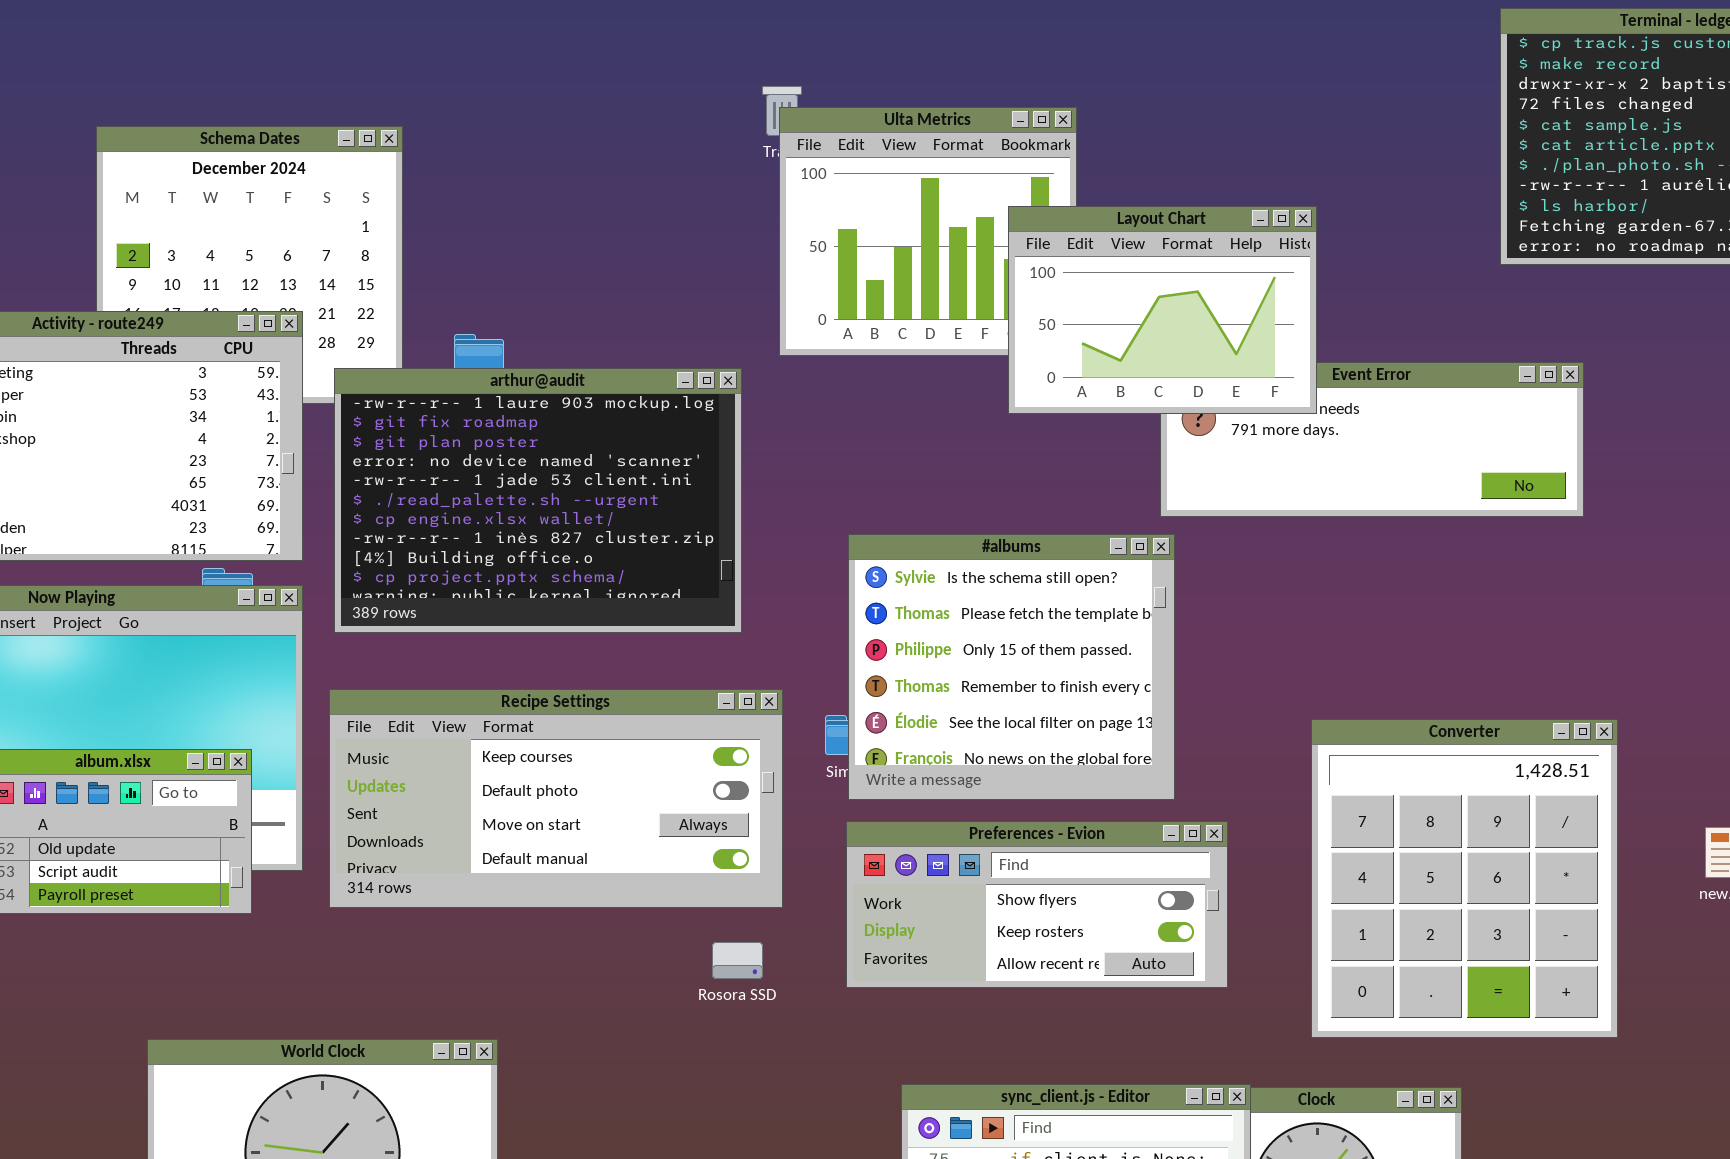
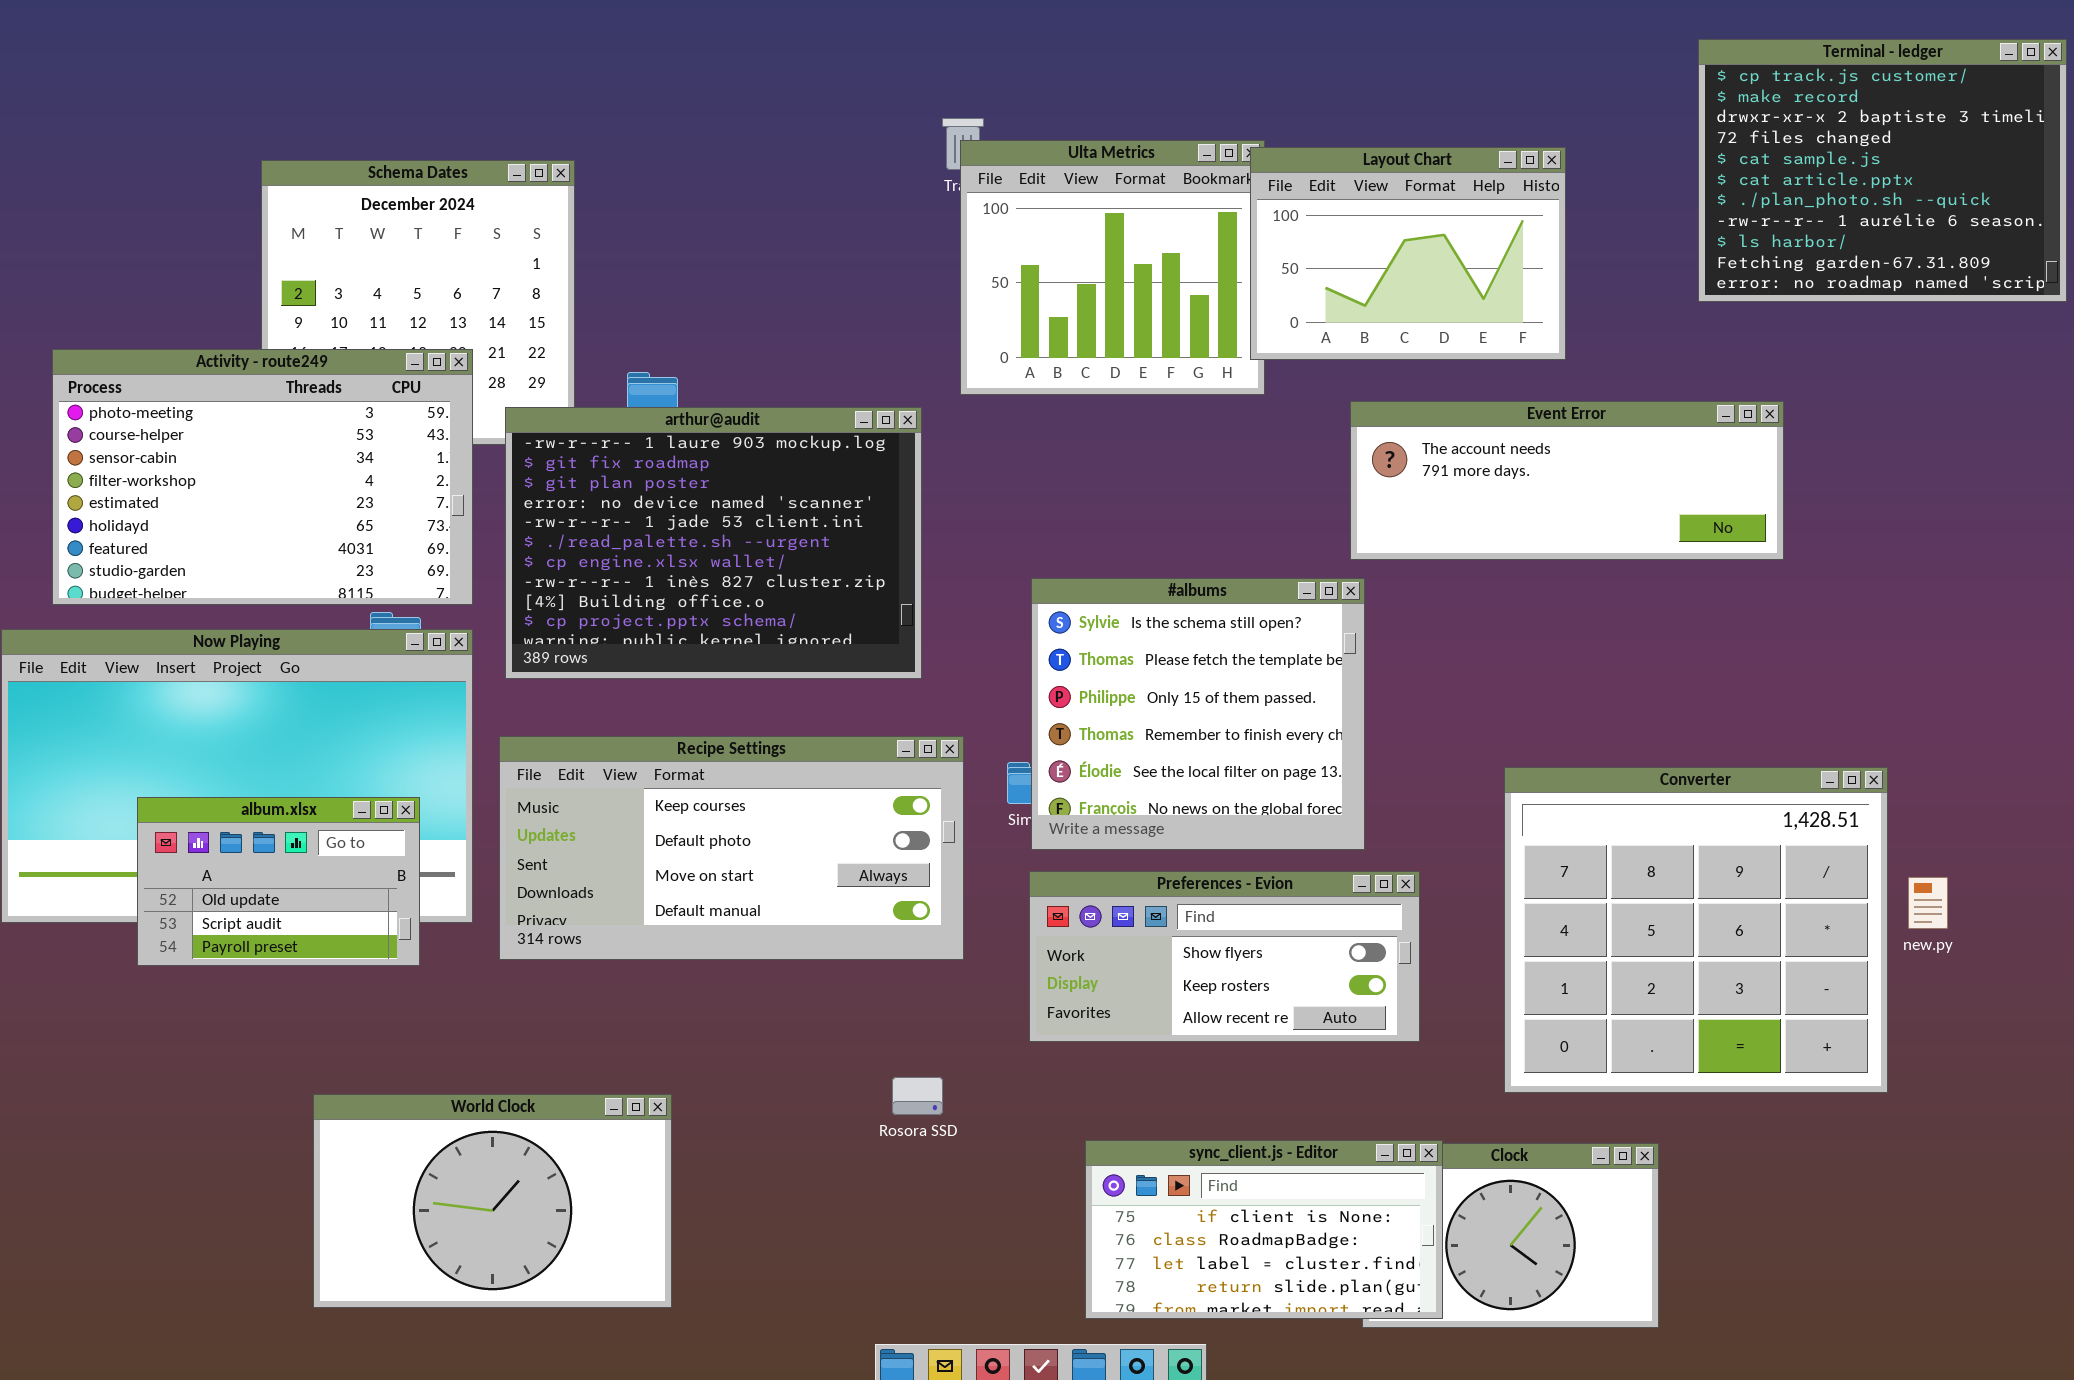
Layout Chart: [1008,206,1317,414] -> [1250,147,1566,360], moved
Converter: [1311,719,1618,1038] -> [1504,767,1888,1093], resized
Rosora SSD: [712,942,763,979] -> [892,1077,943,1115], moved

